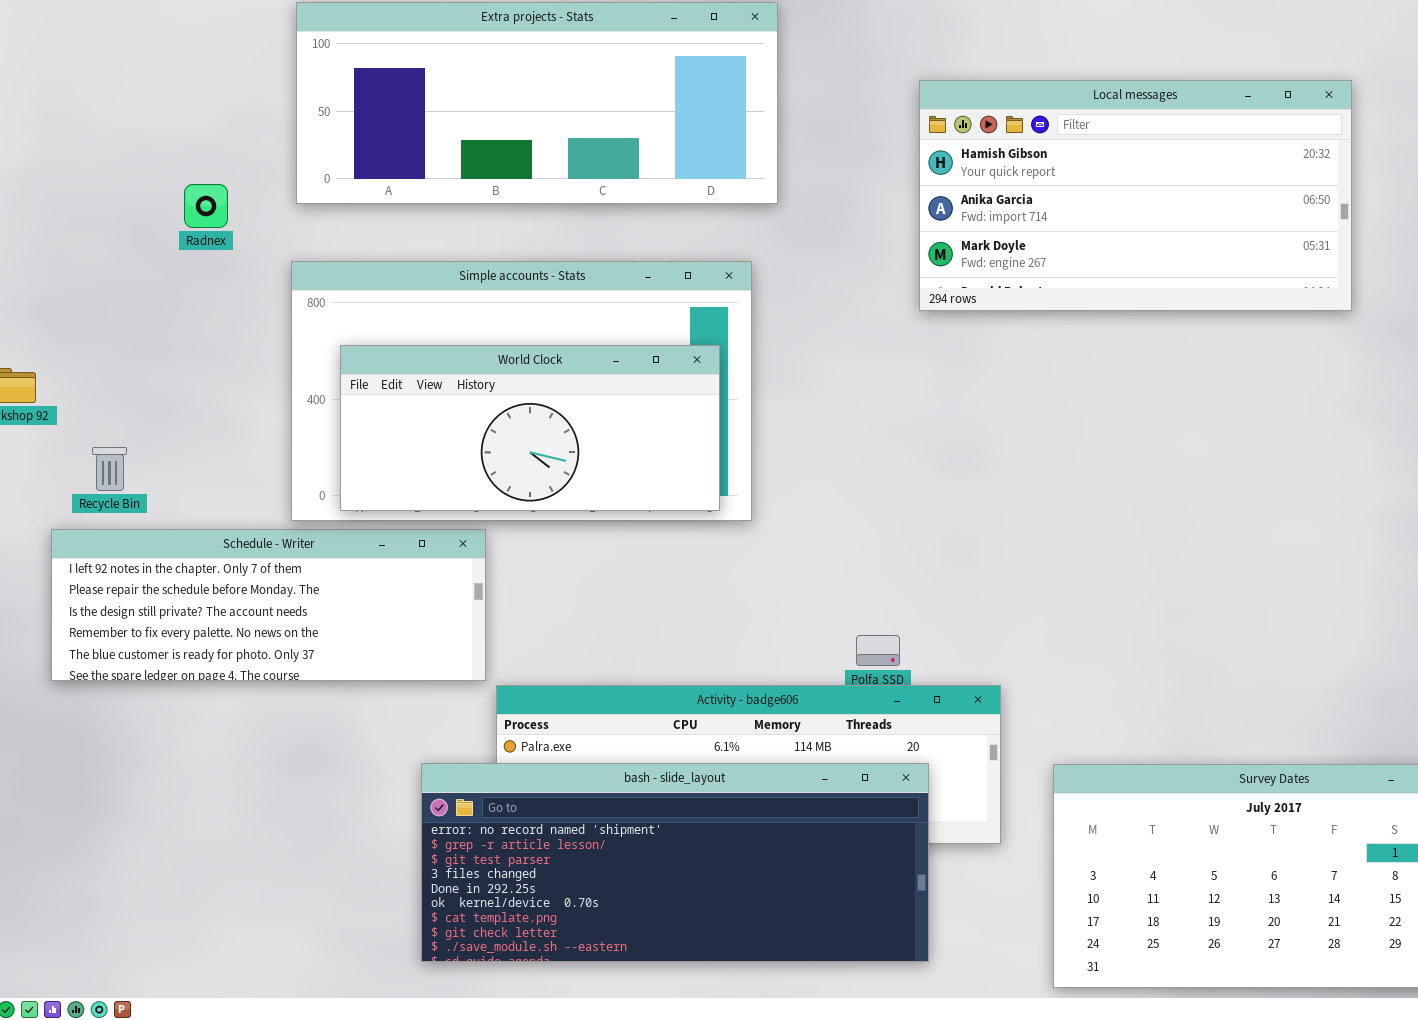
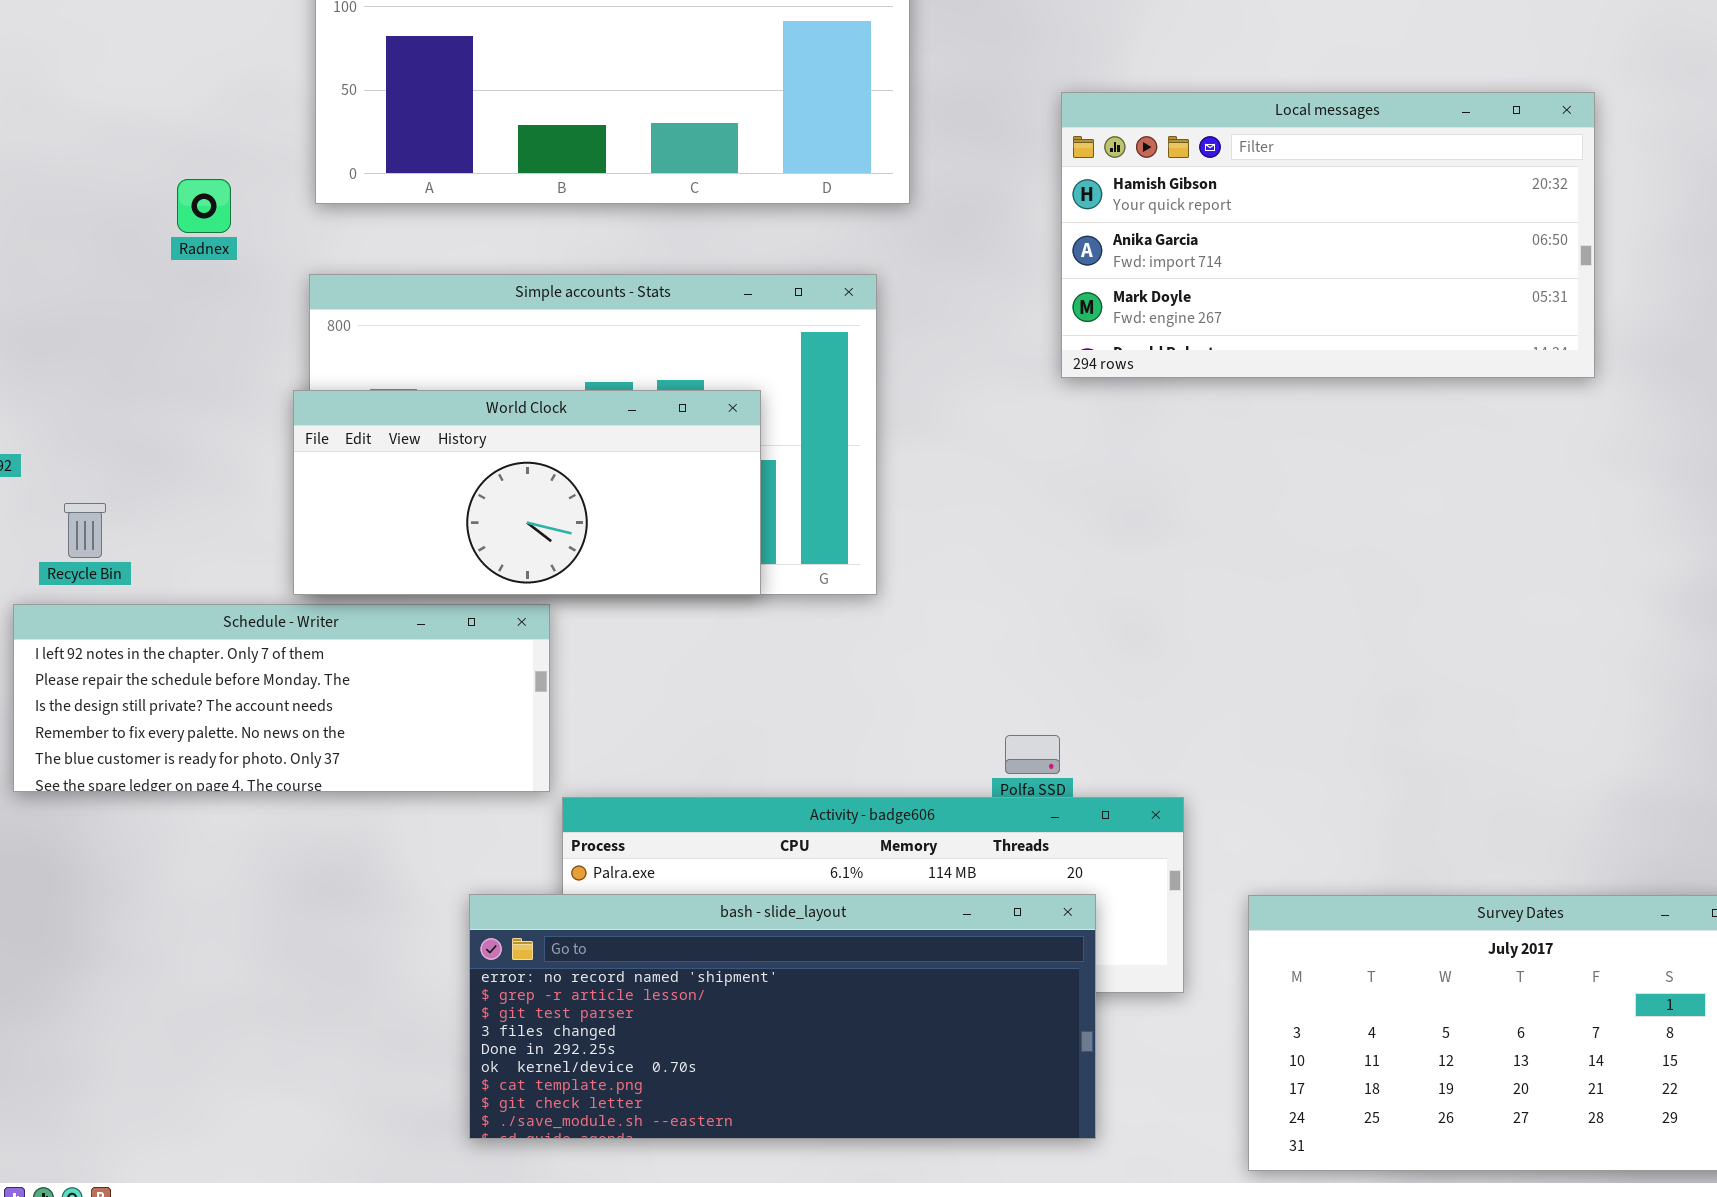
Local messages: [919,80,1352,311] -> [1061,92,1595,378], moved
World Clock: [340,345,720,511] -> [293,390,761,595], moved

